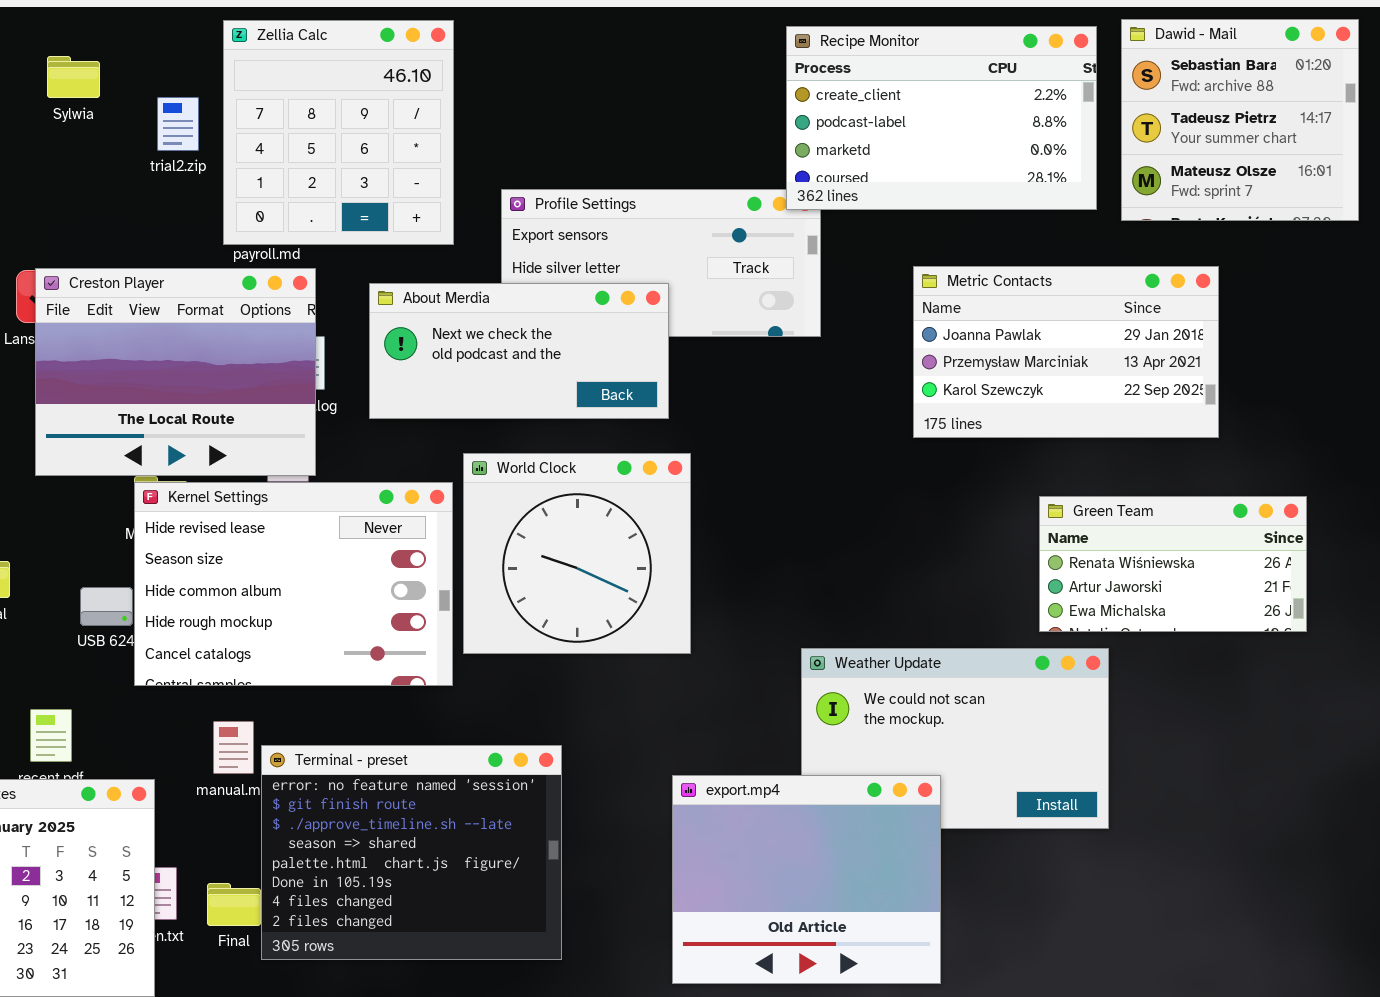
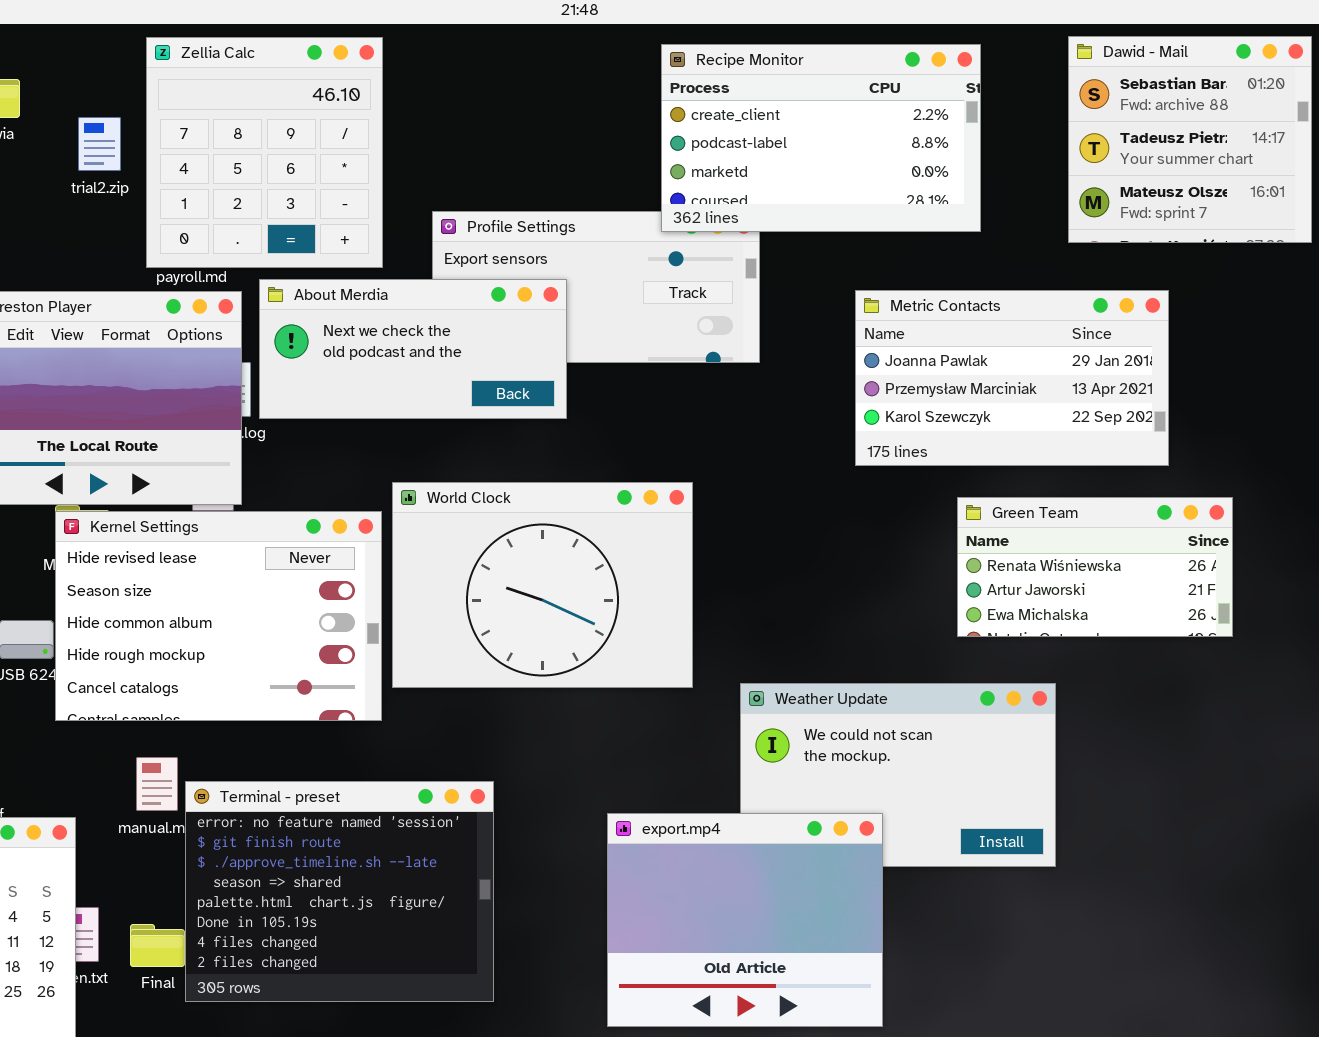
Recipe Monitor: [786,26,1097,210] -> [661,44,981,232], moved
About Merdia: [369,283,669,419] -> [259,279,567,419], moved
World Clock: [463,453,691,654] -> [392,482,693,688], resized
Green Team: [1039,496,1307,632] -> [957,497,1233,637], moved

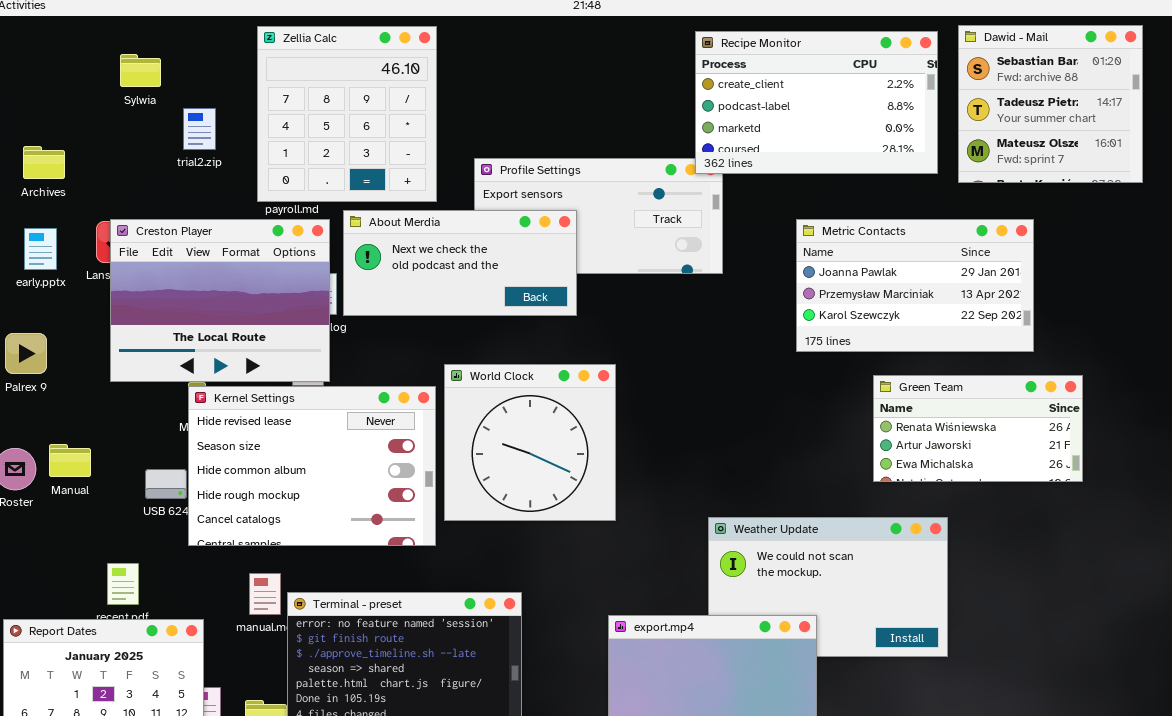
Recipe Monitor: [661,44,981,232] -> [695,31,938,174], moved
trial2.zip: [78,117,121,171] -> [183,108,216,150], moved
World Clock: [392,482,693,688] -> [444,364,616,521], resized

